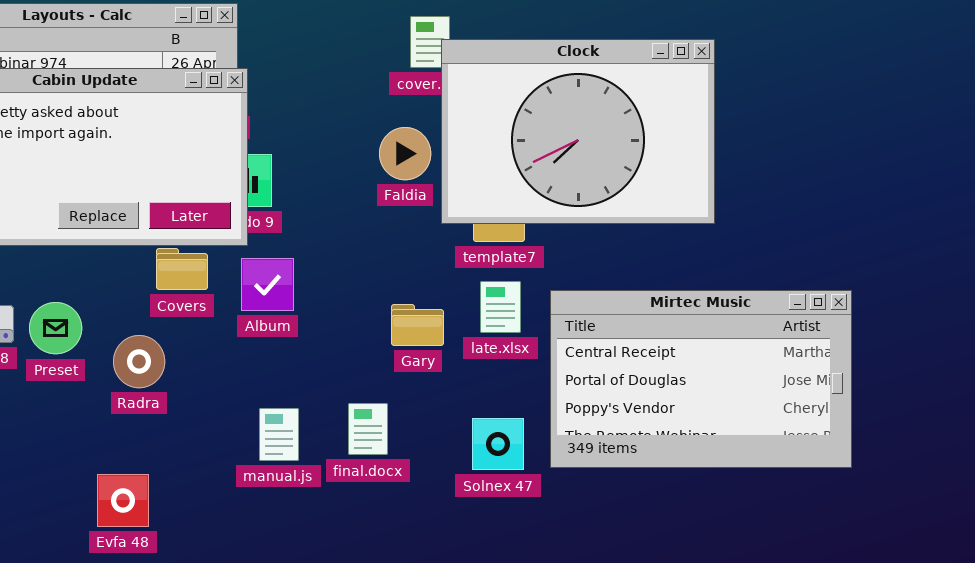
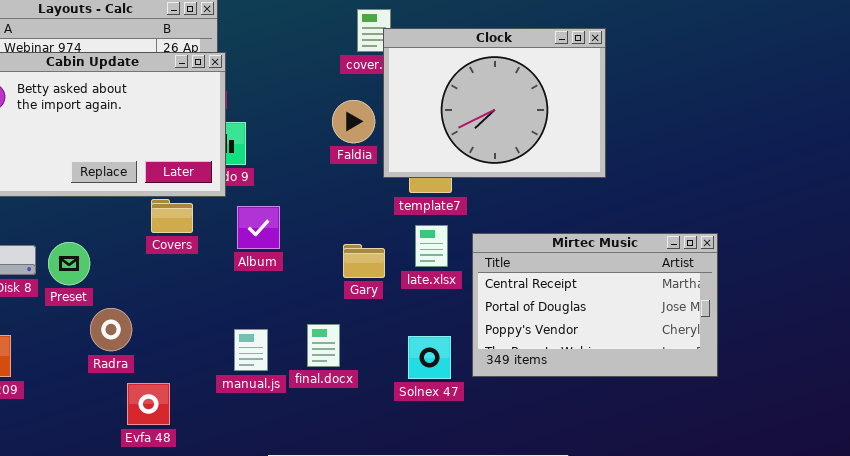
Album: [241,258,294,311] -> [237,206,280,249], moved
Radra: [113,335,165,388] -> [90,308,132,351], moved
Evfa 48: [97,474,149,527] -> [127,383,170,425], moved

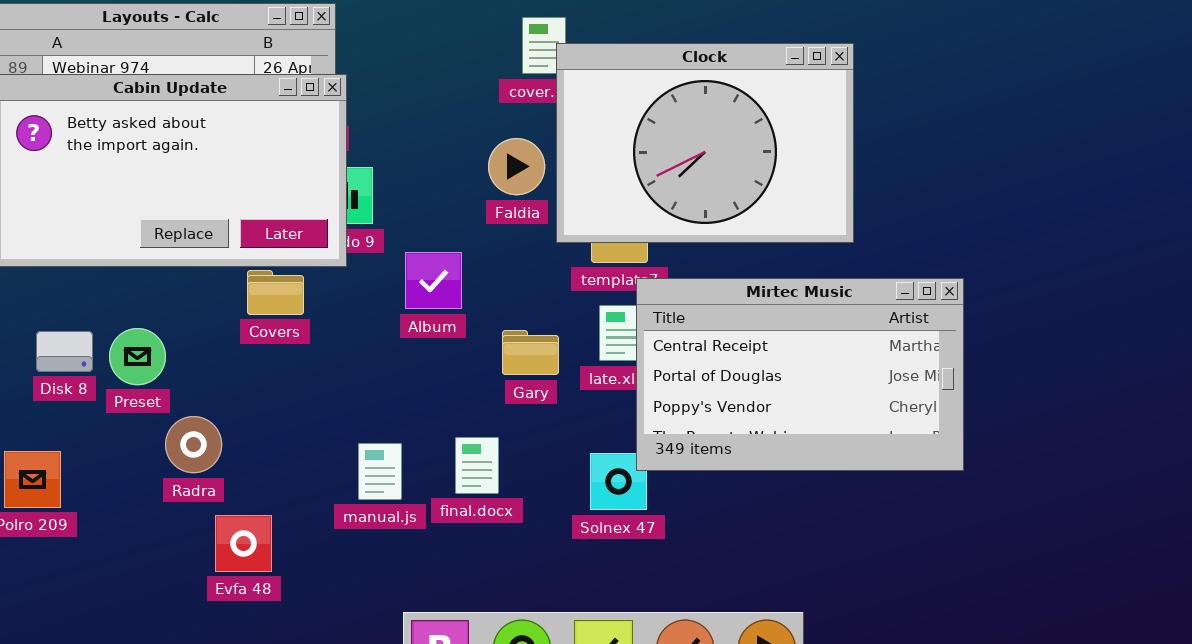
Album: [237,206,280,249] -> [405,252,462,309], moved
Mirtec Music: [472,233,718,377] -> [636,278,964,471], moved

